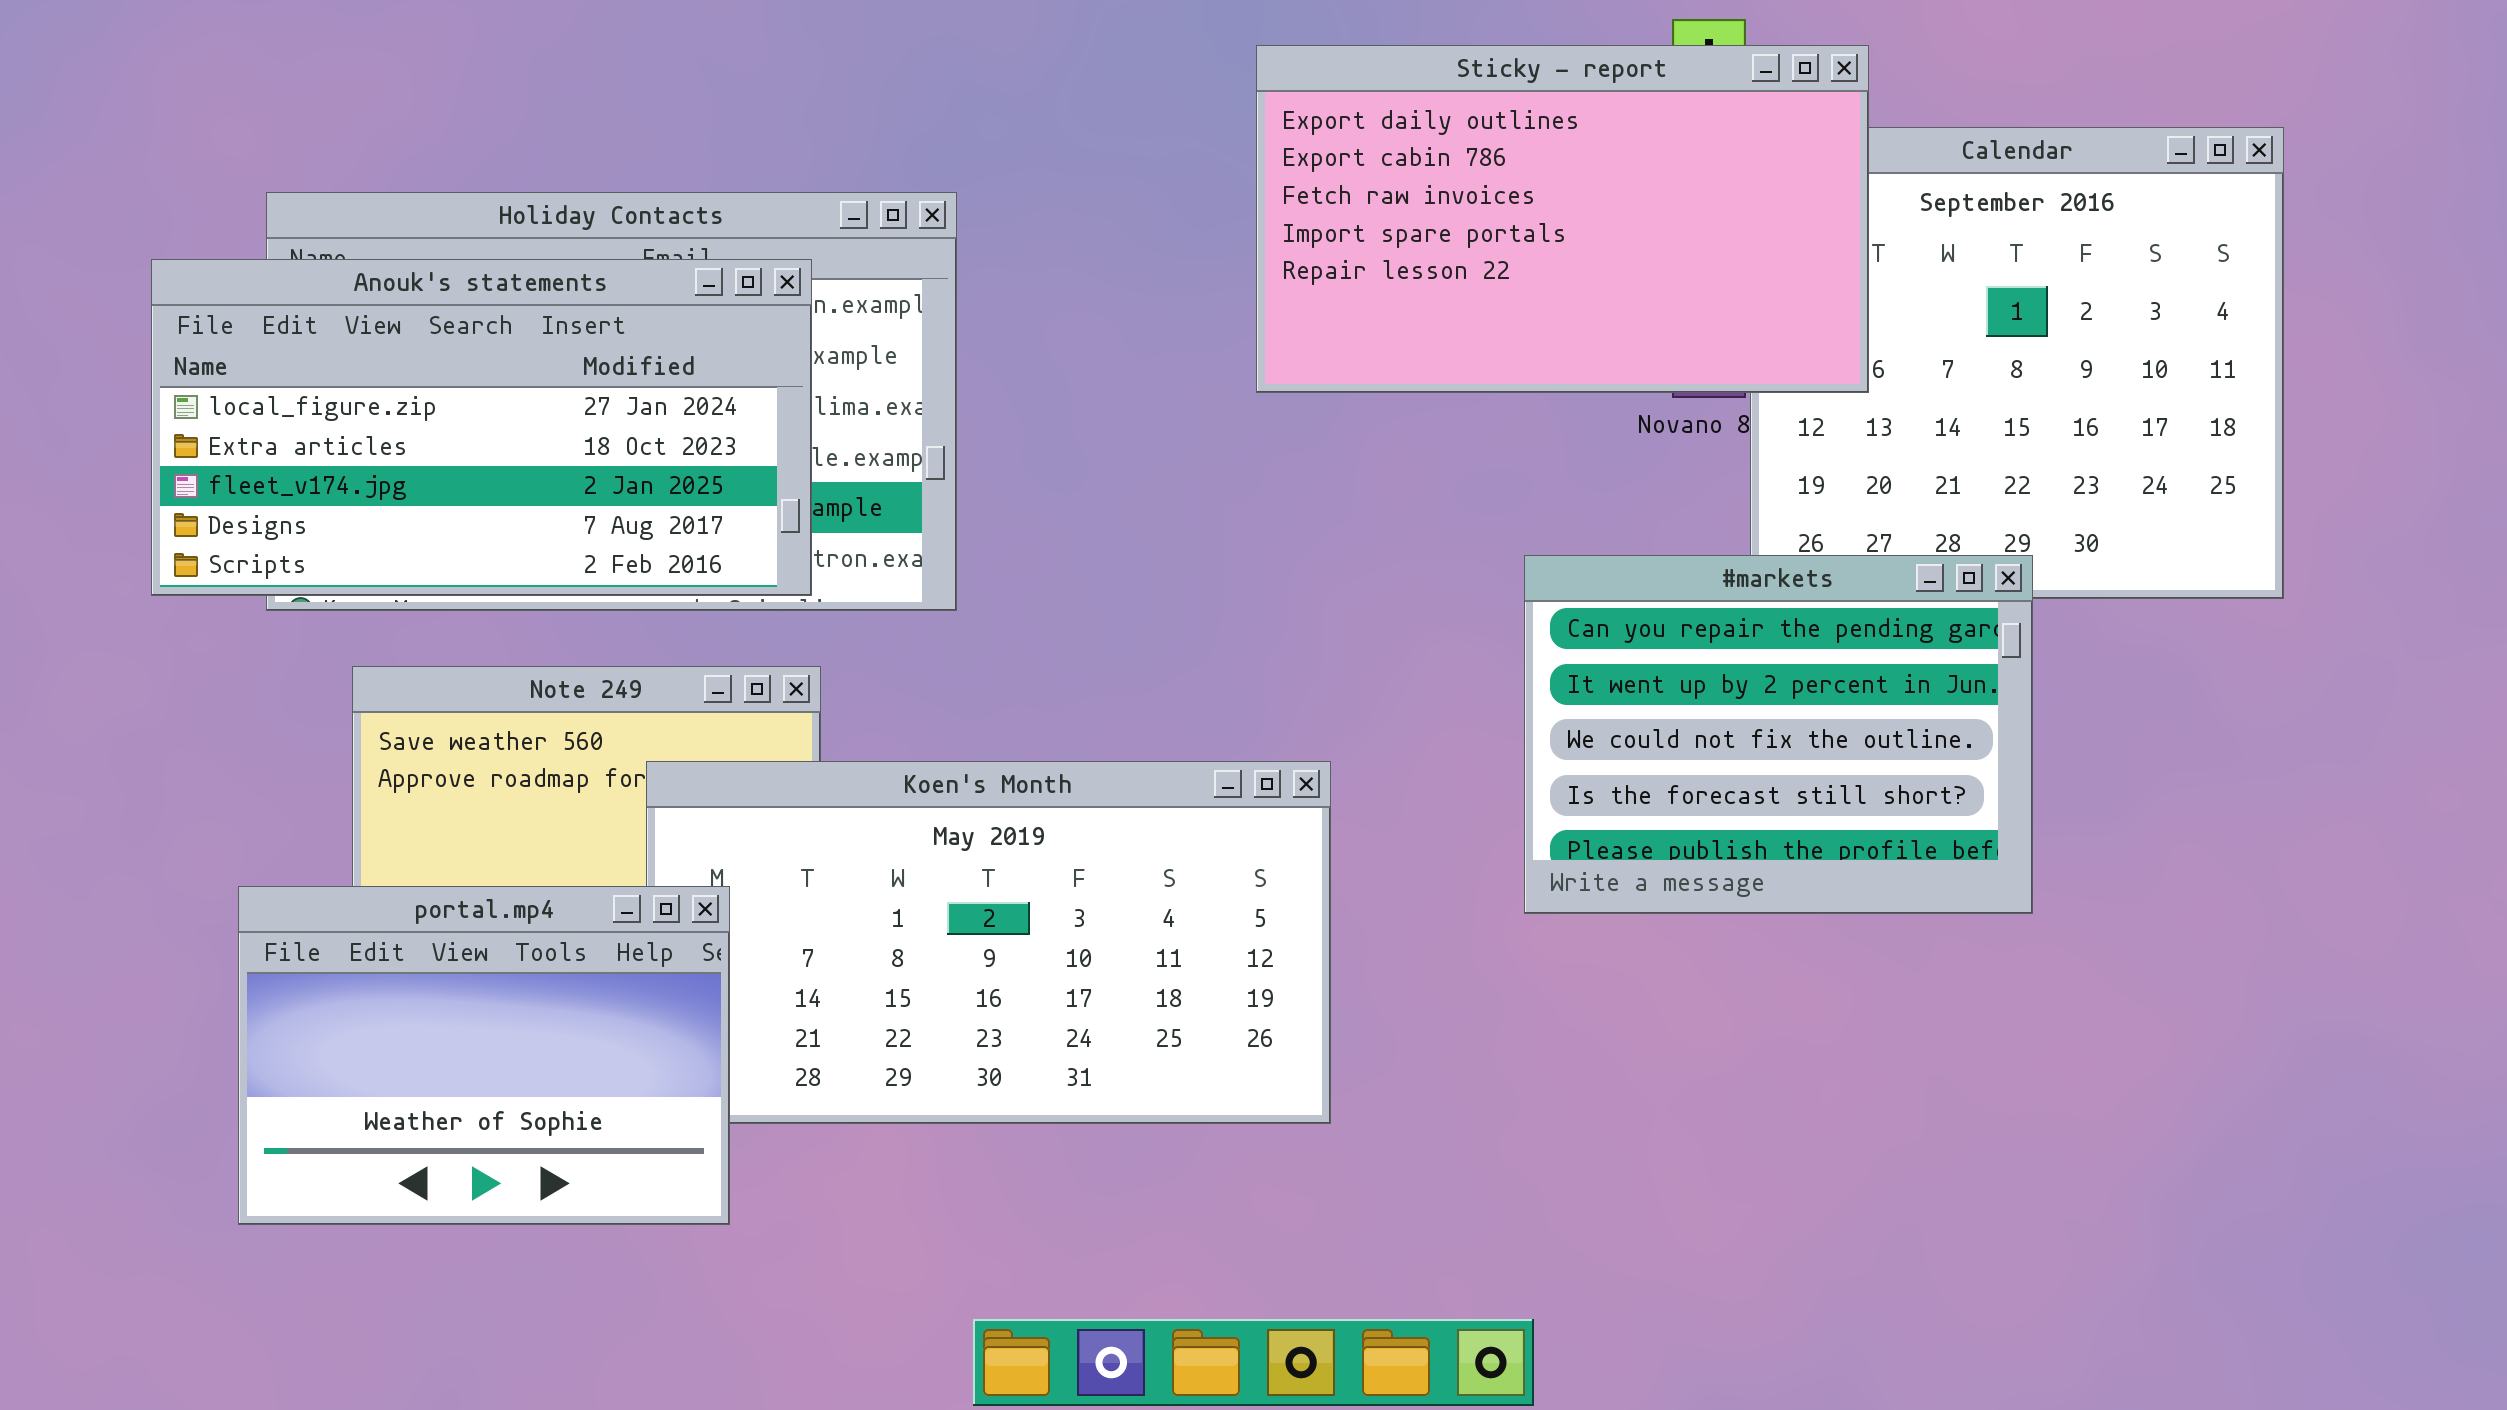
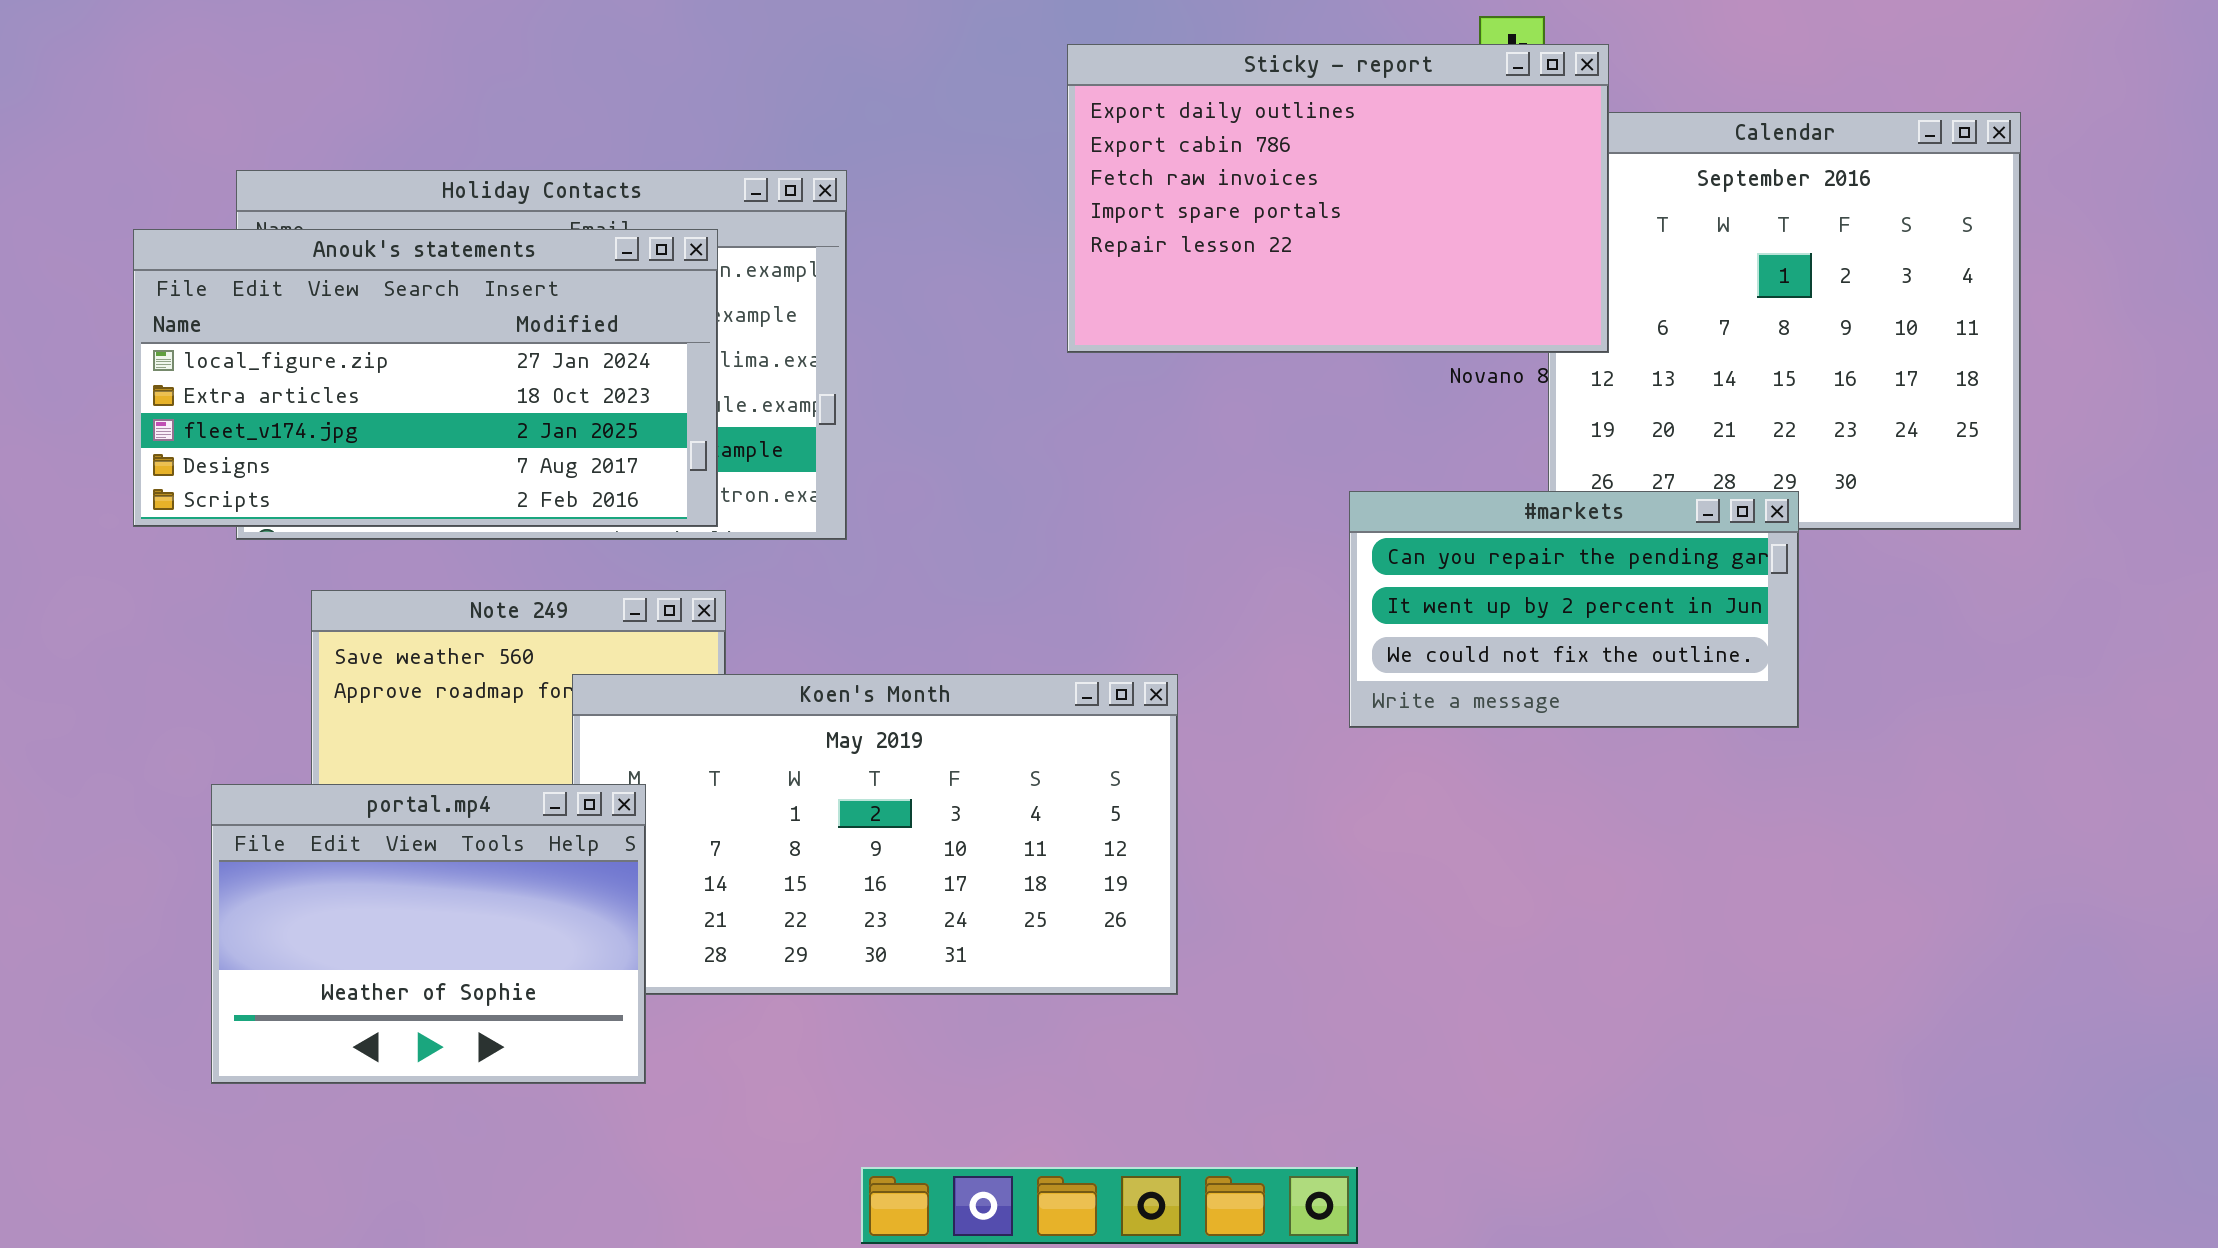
Sticky - report: [1256,45,1869,393] -> [1067,44,1609,353], moved
#markets: [1524,555,2033,914] -> [1349,491,1799,728], resized

